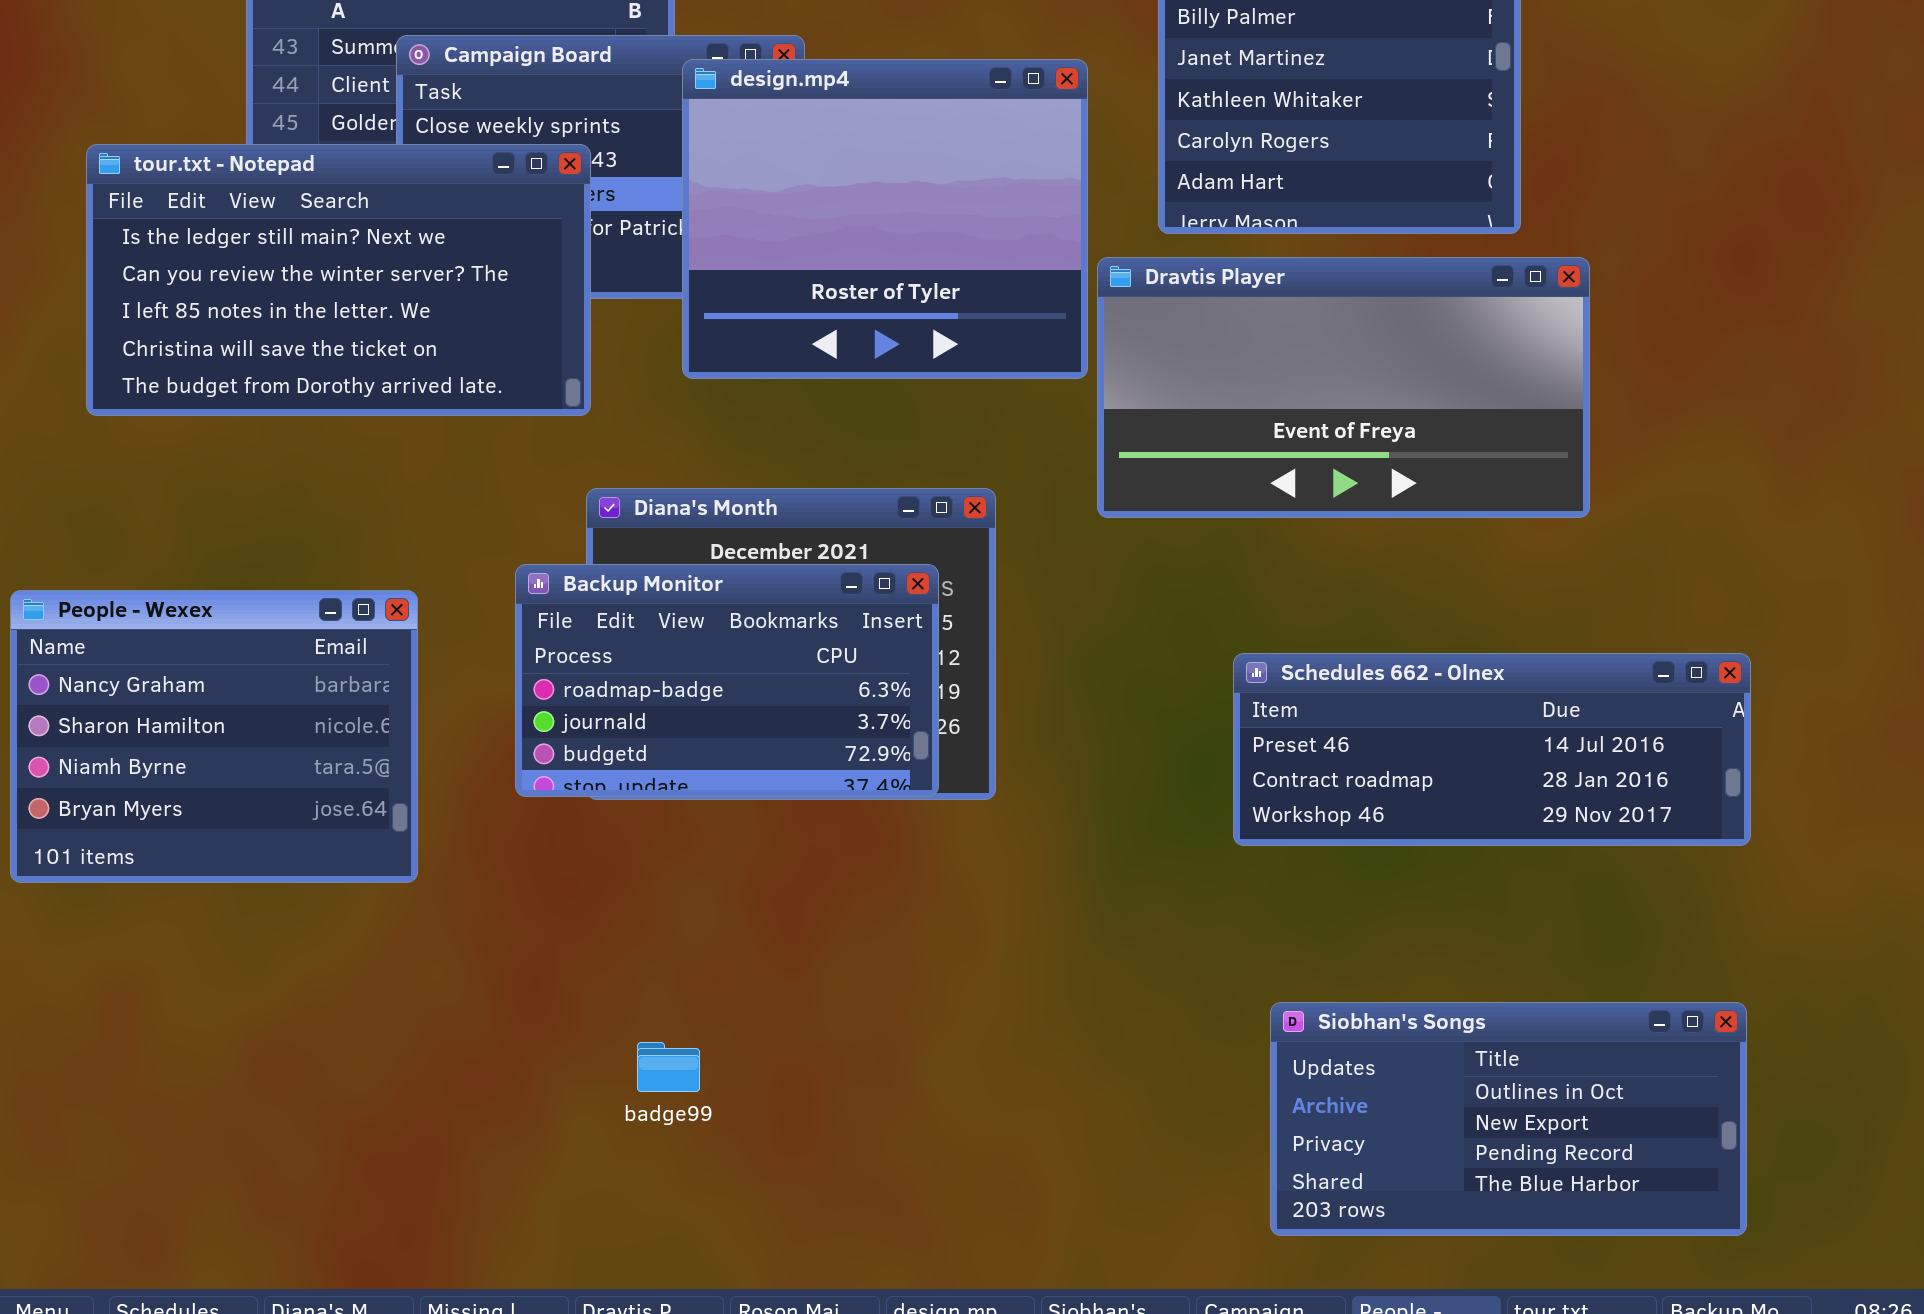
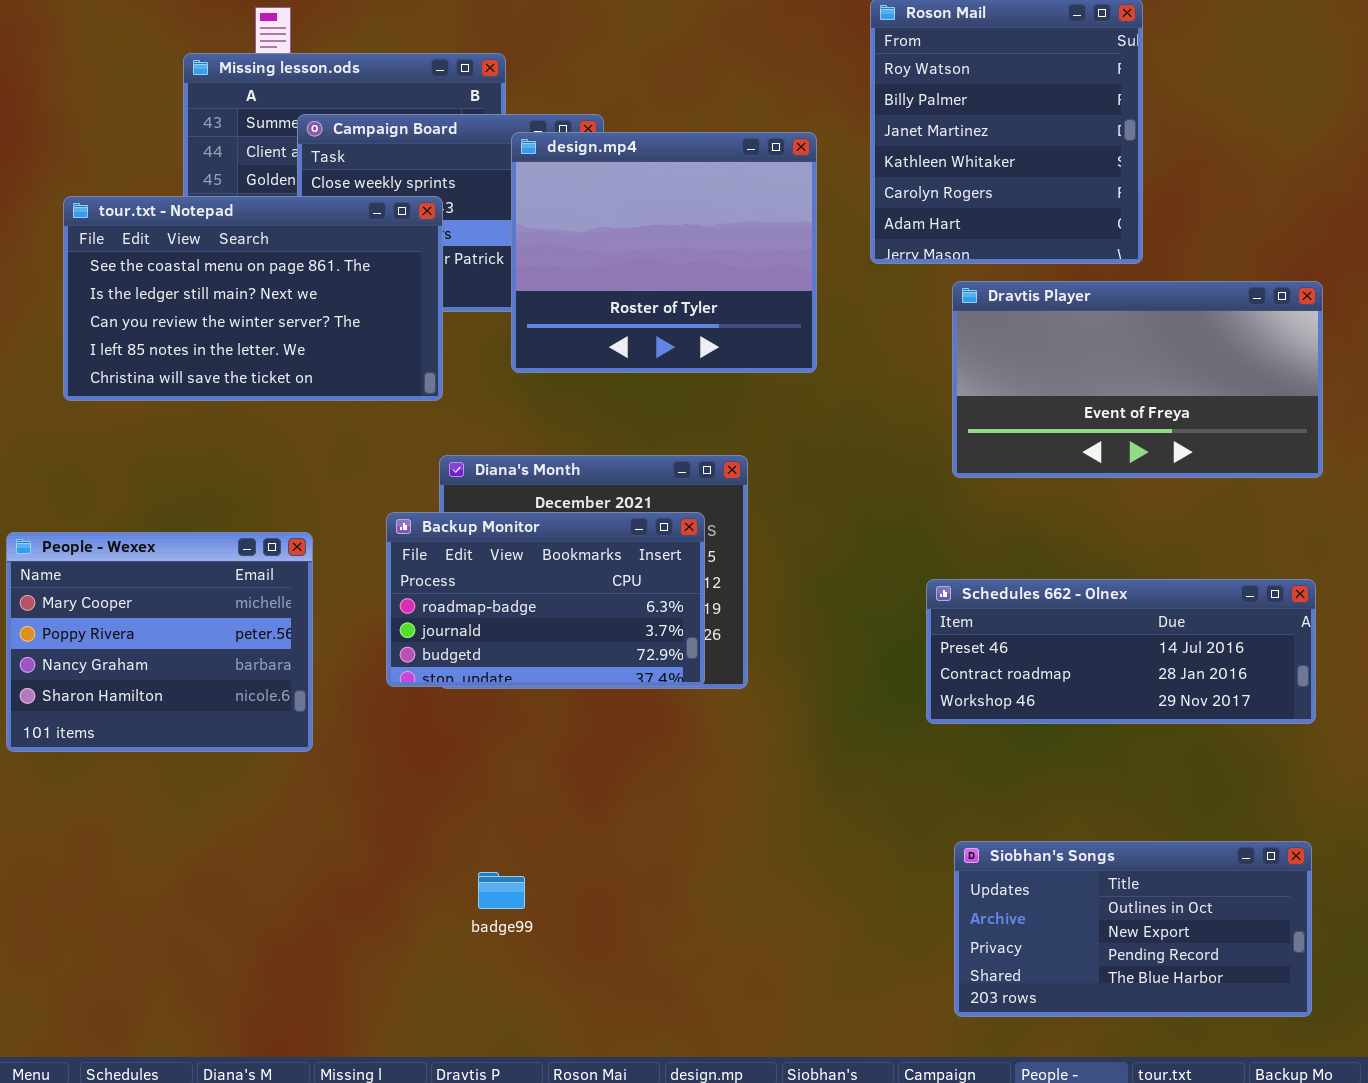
tour.txt - Notepad: [86,144,591,416] -> [63,196,443,401], scrolled up 1 row
Dravtis Player: [1097,257,1590,518] -> [952,281,1323,478], moved
People - Wexex: [10,590,418,883] -> [6,532,313,752], scrolled up 2 rows

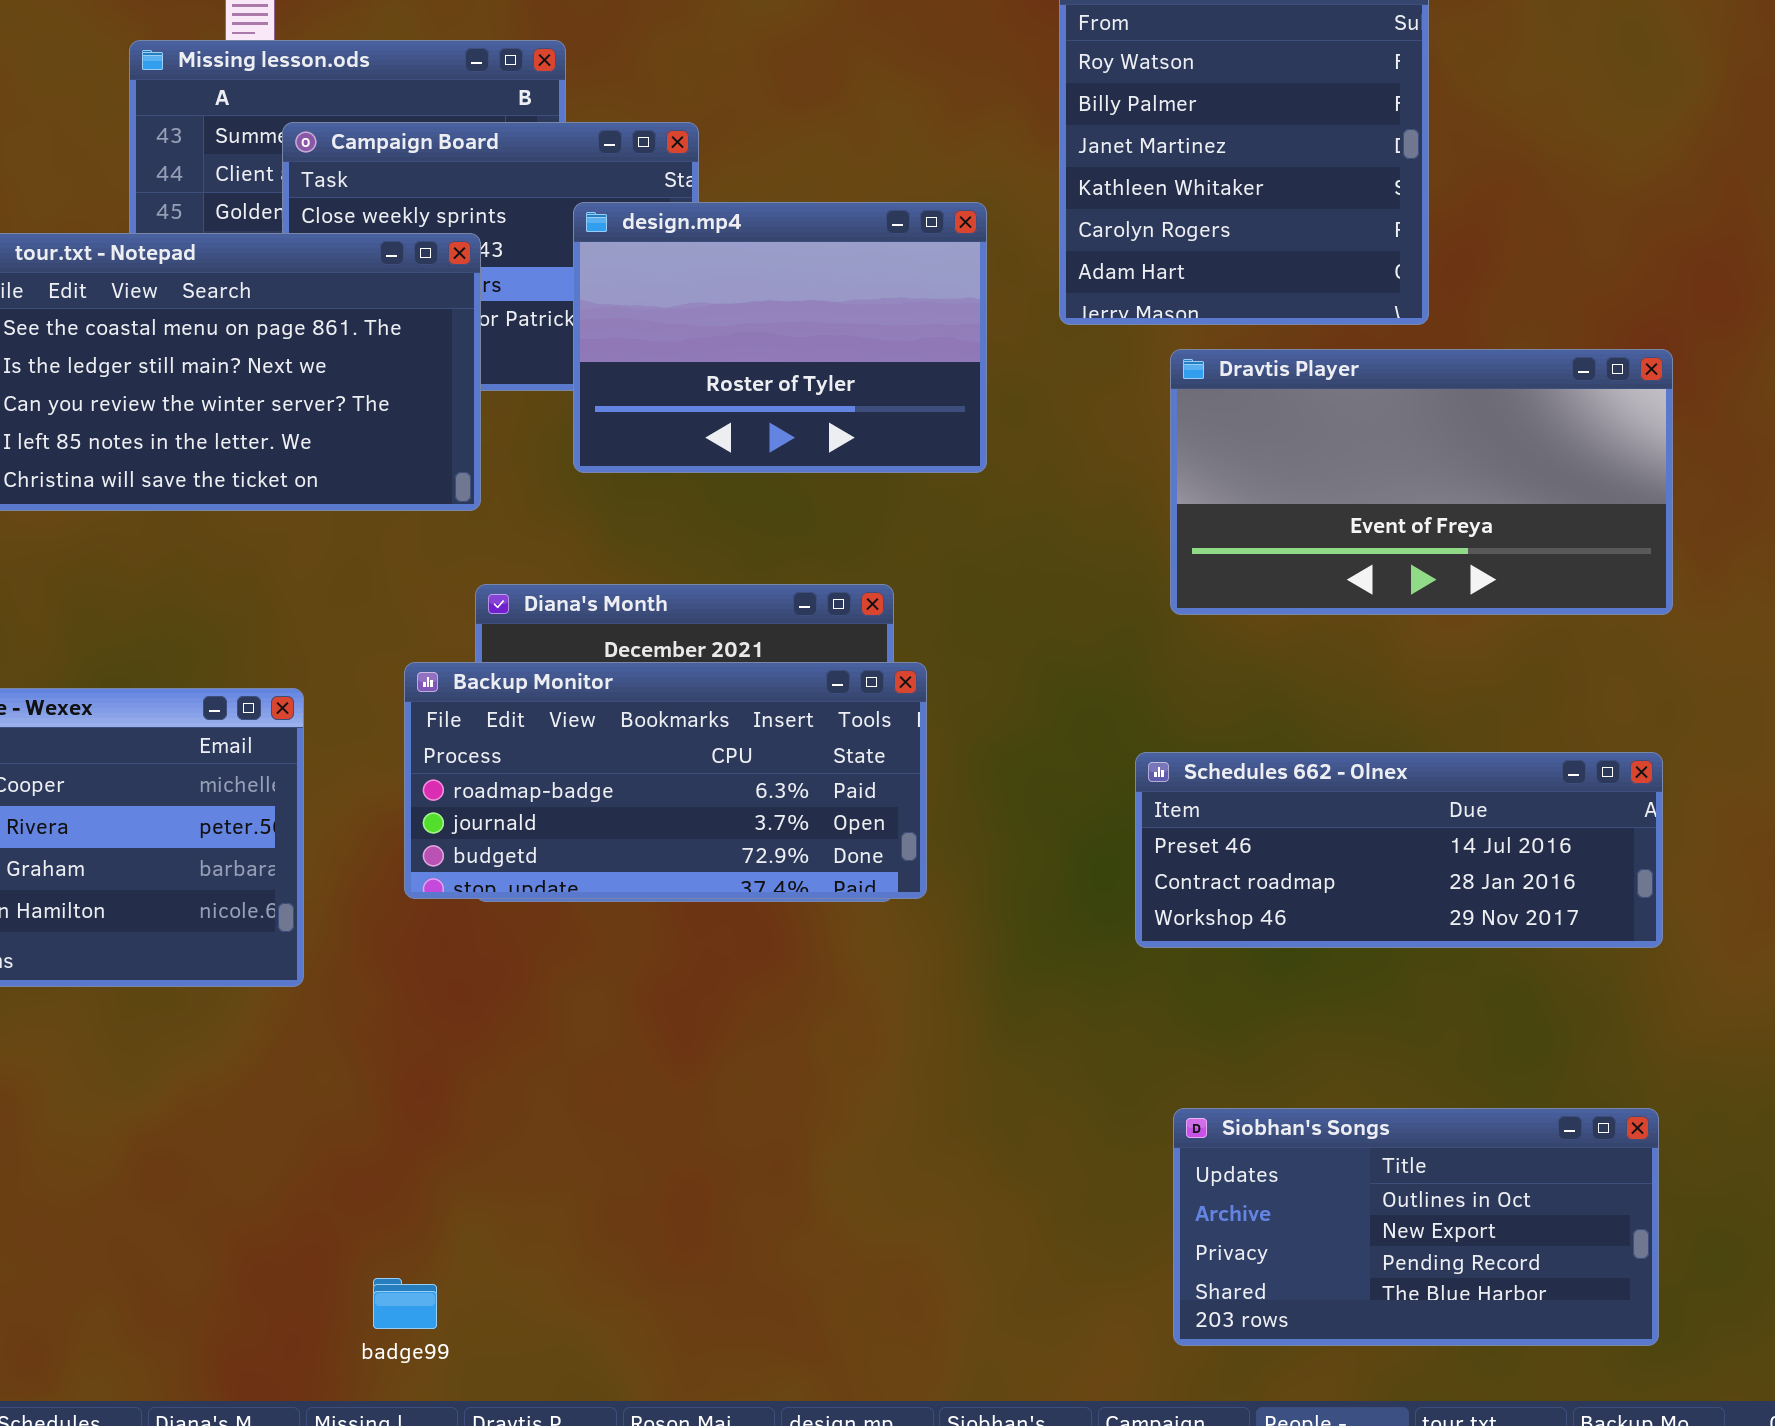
design.mp4: [511,132,817,373] -> [573,202,987,473], resized
Backup Monitor: [386,512,705,687] -> [404,662,927,899], resized
badge99: [478,872,525,909] -> [373,1278,437,1329], moved

